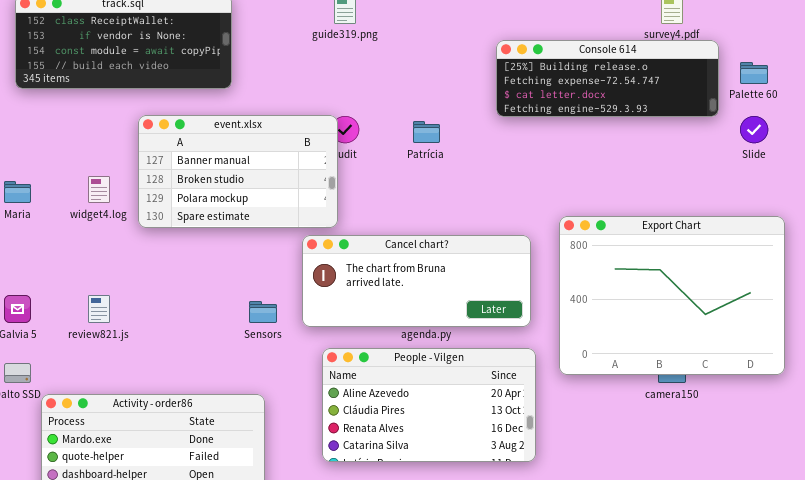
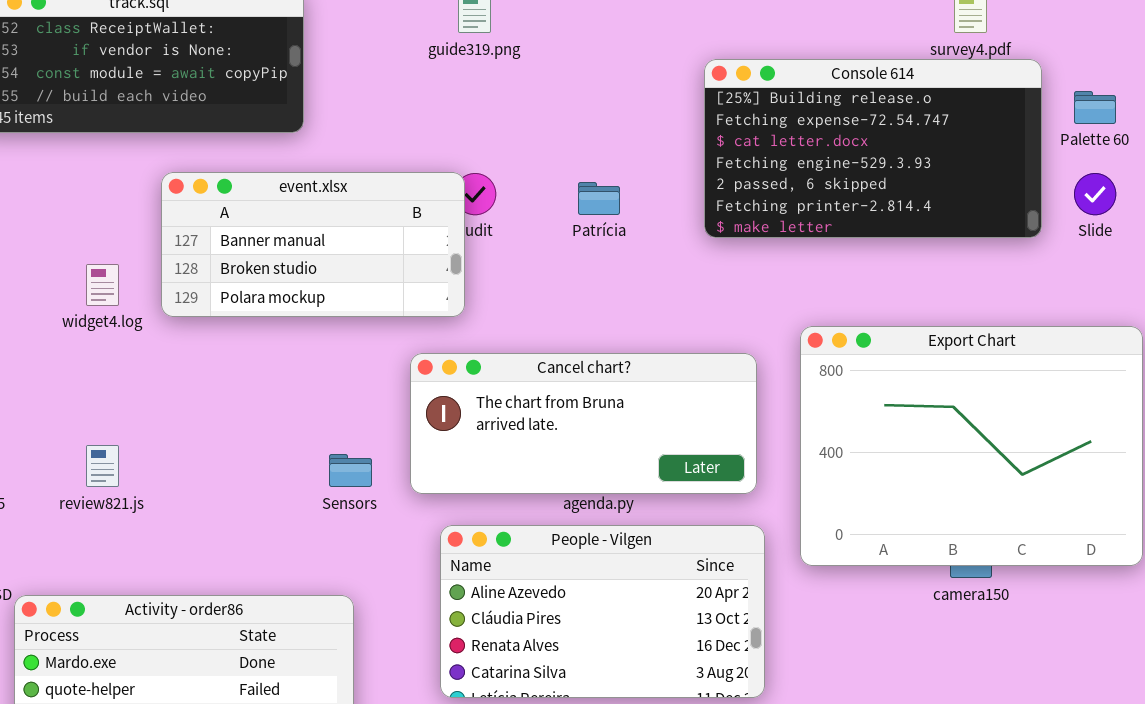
Console 614: [496,40,719,117] -> [704,59,1042,238], resized
event.xlsx: [138,115,338,228] -> [161,172,465,317], resized

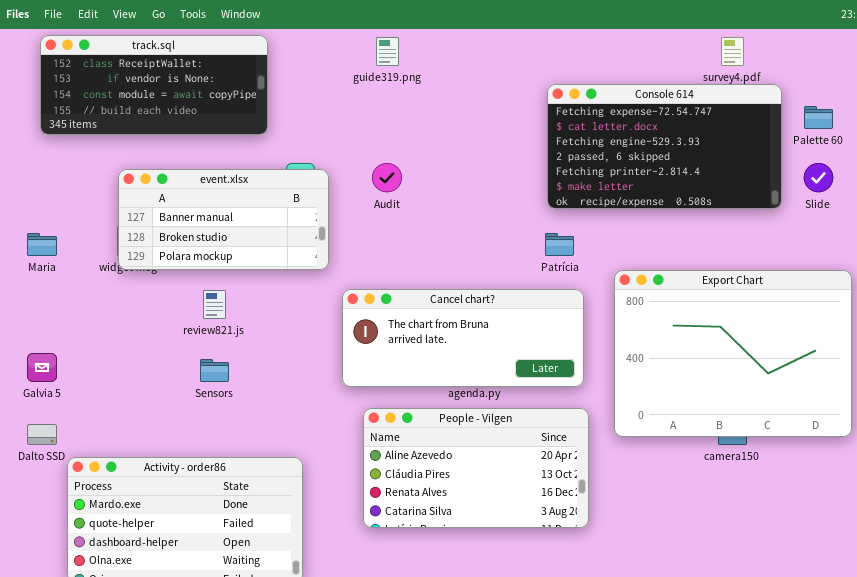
Console 614: [704,59,1042,238] -> [547,84,782,209], scrolled down 1 row
event.xlsx: [161,172,465,317] -> [118,169,329,270], moved
Patrícia: [578,182,620,215] -> [545,233,574,256], moved
review821.js: [86,445,119,487] -> [203,290,226,319], moved
Sensors: [329,454,372,487] -> [200,359,229,382], moved

